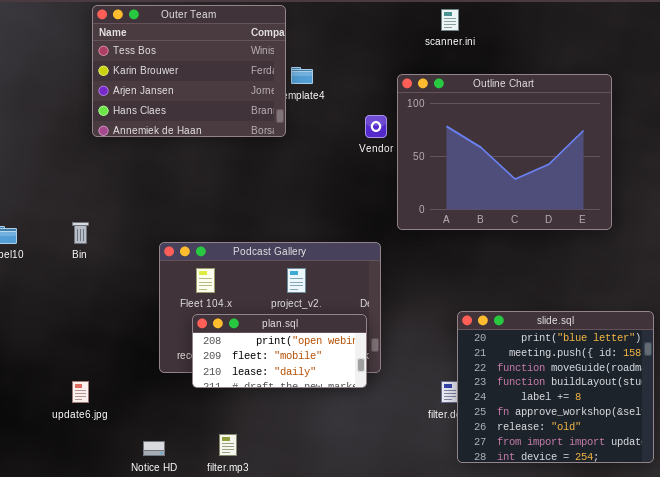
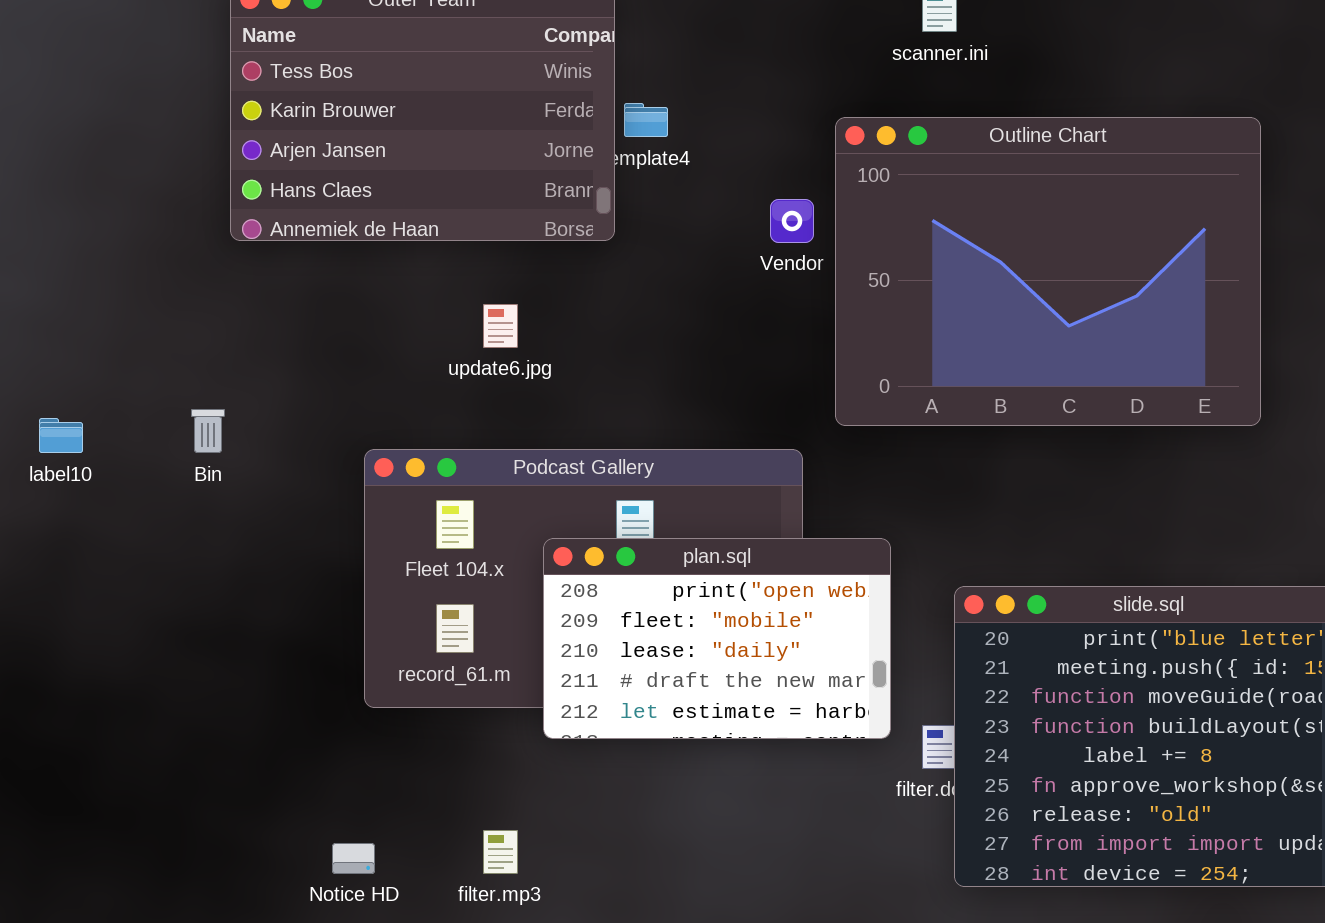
plan.sql: [192,314,367,388] -> [543,538,891,739], moved, resized
update6.jpg: [72,381,89,403] -> [483,304,518,348], moved

